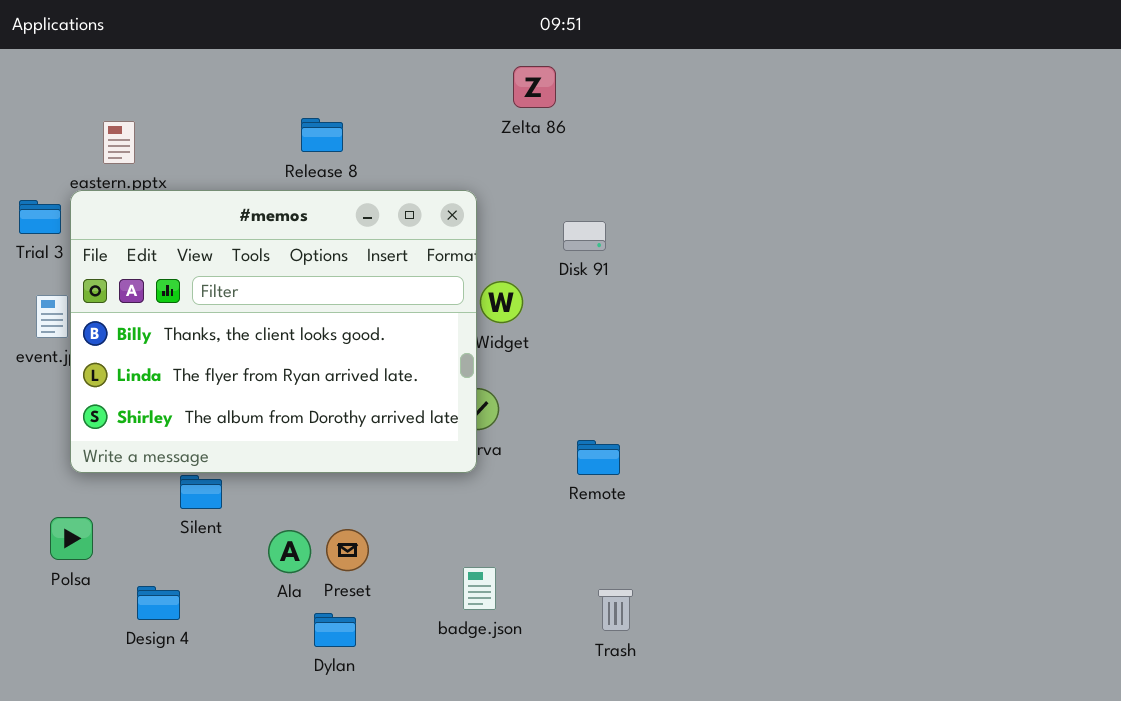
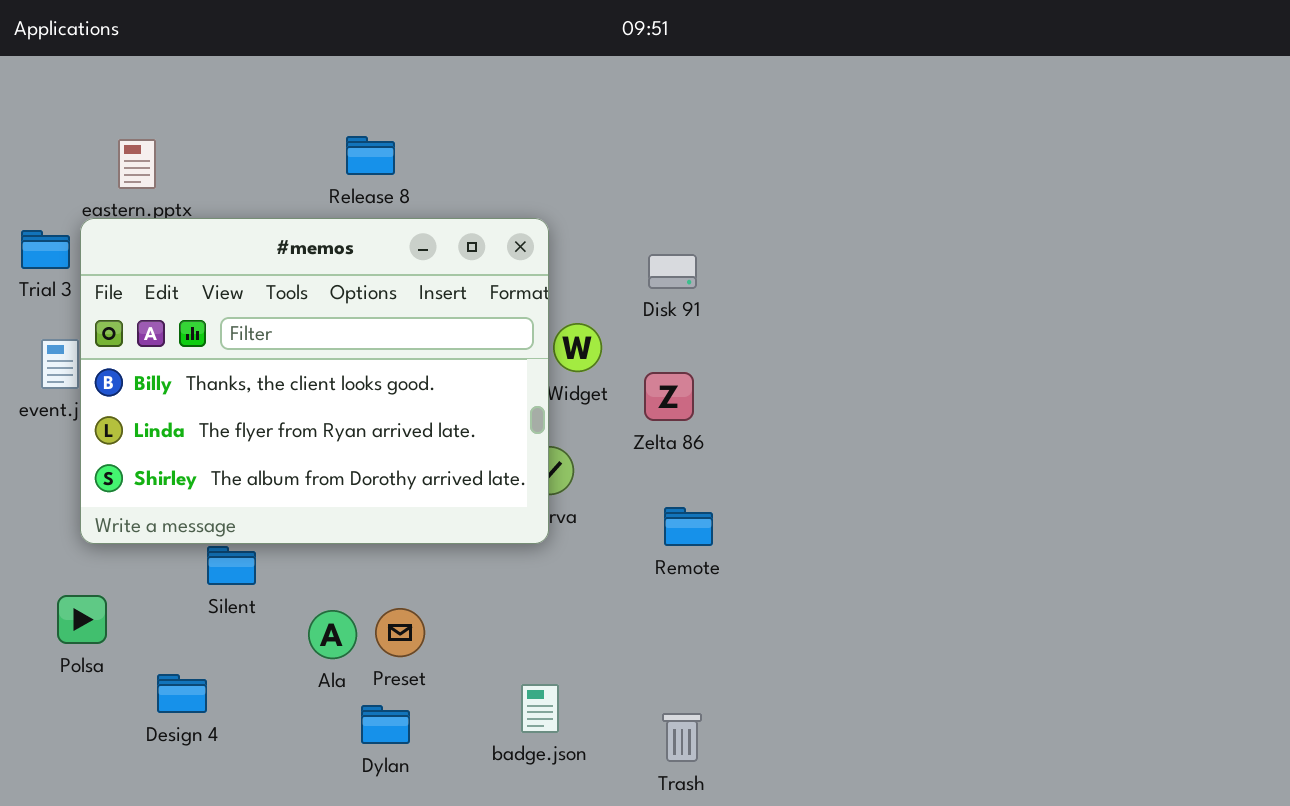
Zelta 86: [513,66,556,108] -> [644,372,694,421], moved
badge.json: [463,567,496,610] -> [521,684,559,733], moved
Trash: [598,589,633,631] -> [662,713,702,762], moved

